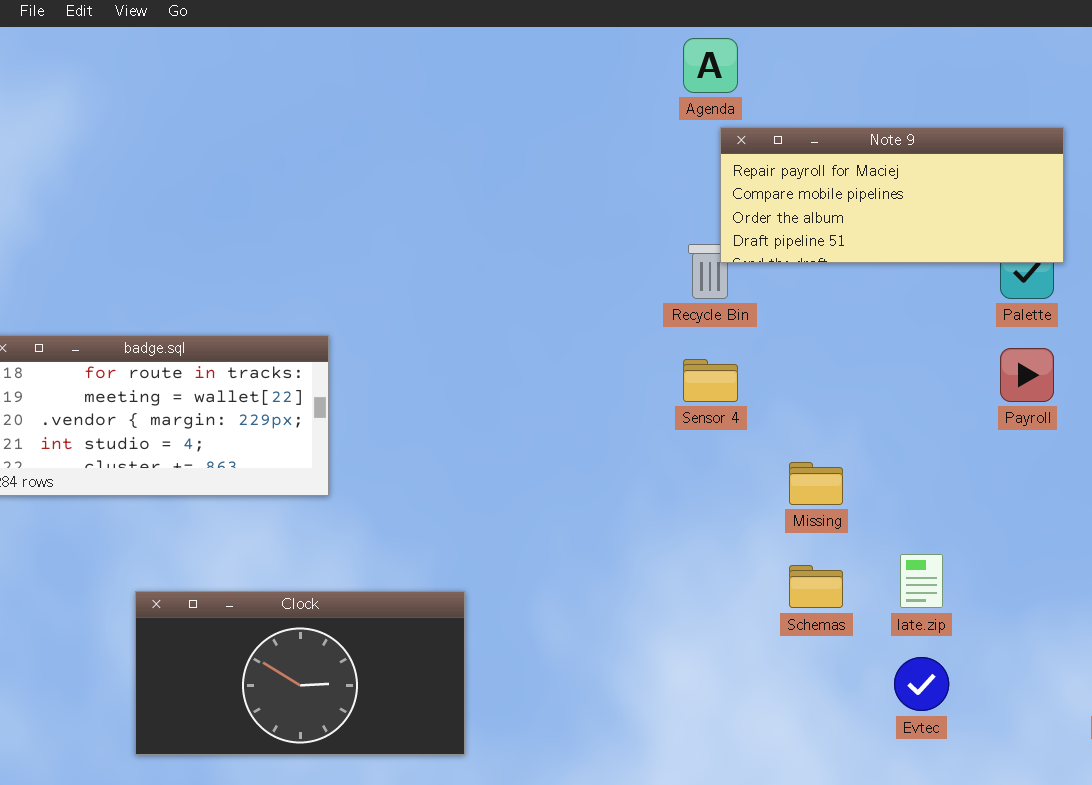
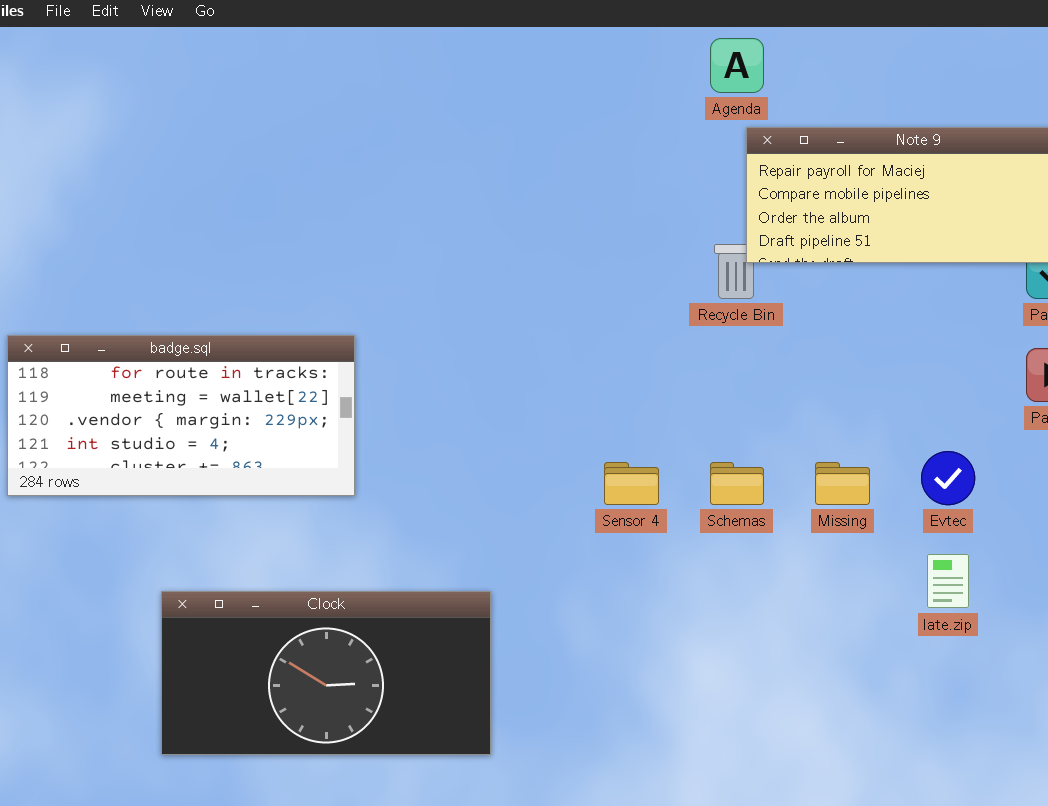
Sensor 4: [683,359,738,402] -> [604,462,659,505], moved
Schemas: [789,565,843,608] -> [710,462,764,505], moved
Evtec: [894,657,949,711] -> [921,451,975,505], moved

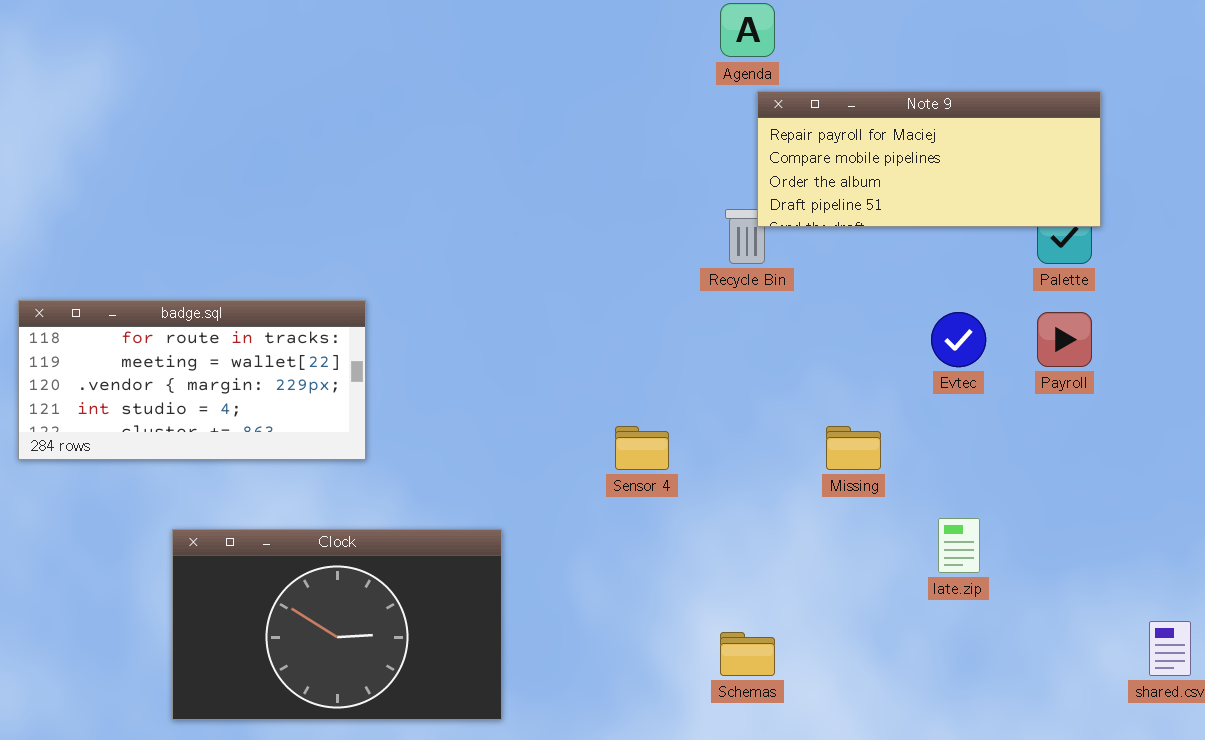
Evtec: [921,451,975,505] -> [931,312,986,367], moved
Schemas: [710,462,764,505] -> [720,632,775,676], moved
Clock: [161,591,491,755] -> [172,529,502,720], resized

